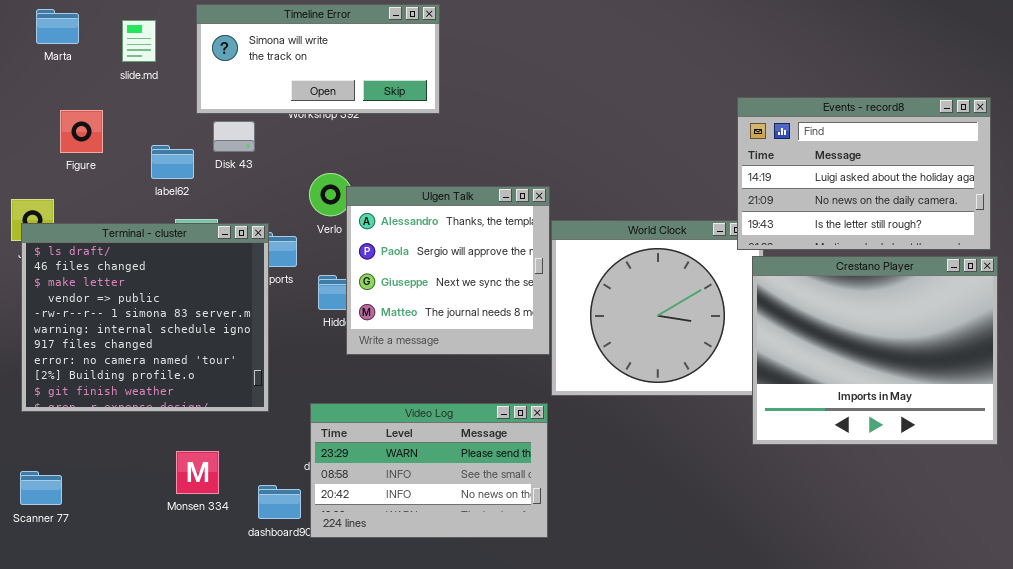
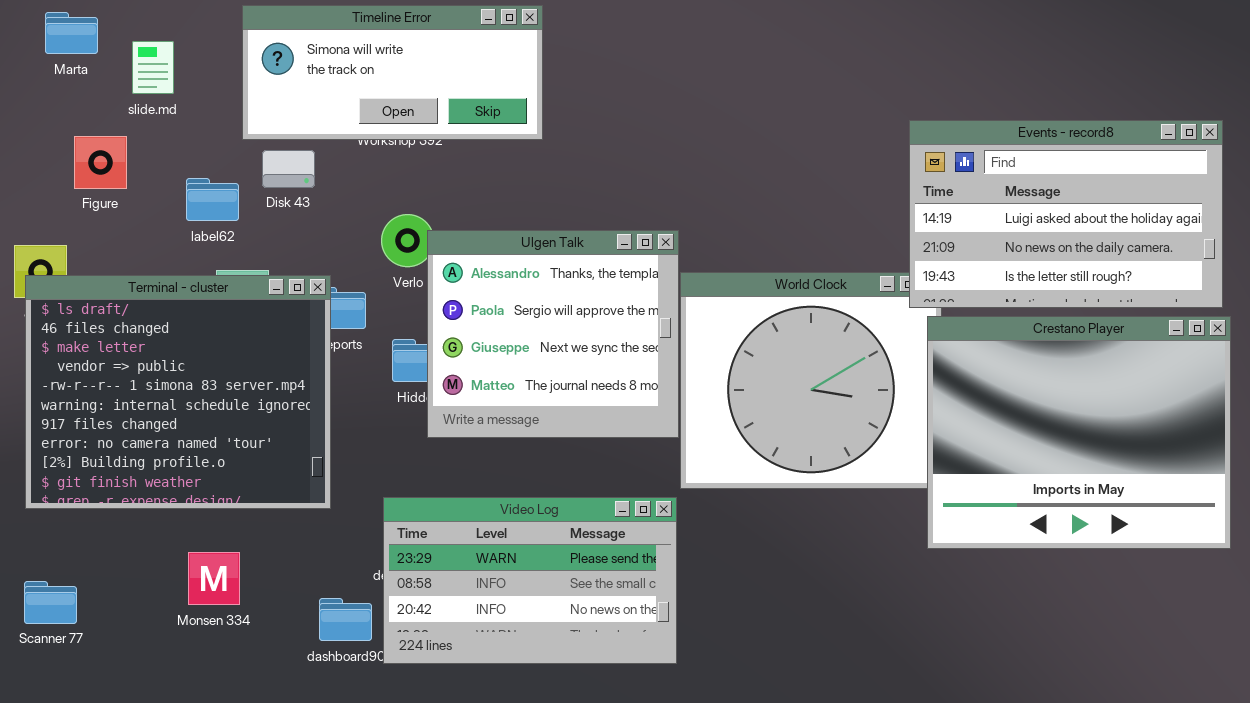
slide.md: [122,20,156,62] -> [132,41,174,94], moved
Monsen 334: [176,451,219,494] -> [188,552,240,605], moved

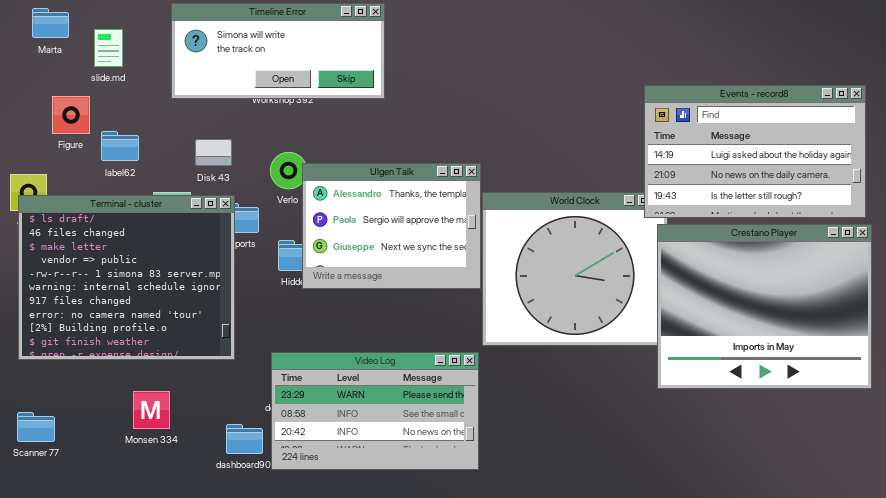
Disk 43: [262,150,315,188] -> [195,139,232,166], moved
label62: [186,178,239,221] -> [101,131,139,161], moved
Ulgen Talk: [427,230,679,438] -> [302,163,481,289], resized

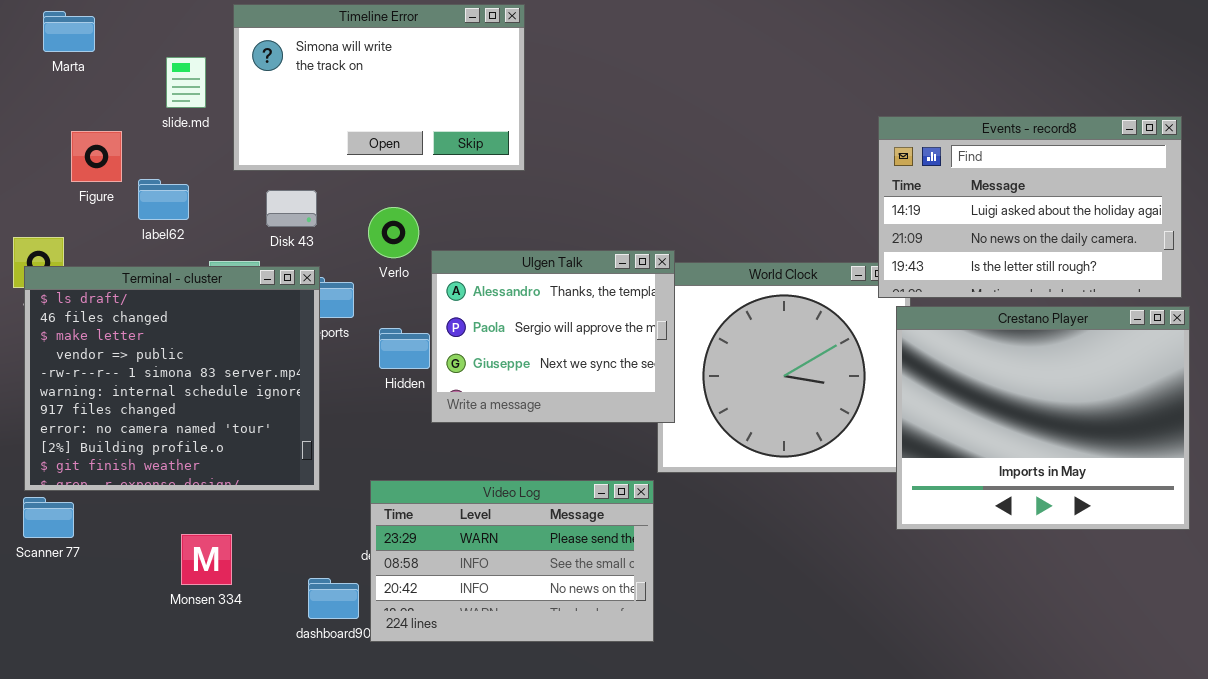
Timeline Error: [171,3,385,99] -> [233,4,525,171], resized
slide.md: [94,29,123,67] -> [166,57,206,108], moved
Ulgen Talk: [302,163,481,289] -> [431,250,675,423], moved
Scanner 77: [17,412,55,442] -> [23,497,74,538], moved

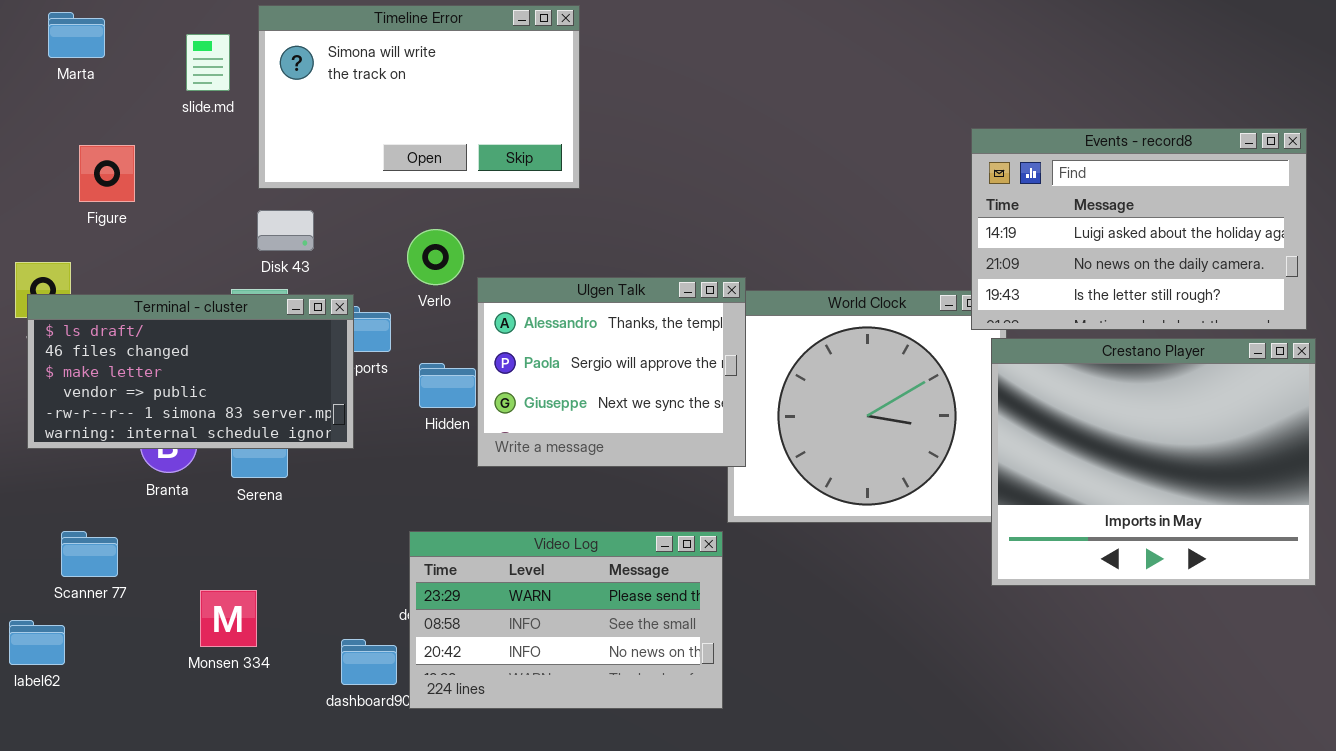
slide.md: [166,57,206,108] -> [186,34,230,91], moved
label62: [138,179,189,220] -> [9,620,65,665], moved
Disk 43: [266,190,317,227] -> [257,210,314,251], moved
Terminal - cluster: [24,266,320,491] -> [27,294,354,449], resized
Scanner 77: [23,497,74,538] -> [61,531,118,577], moved

